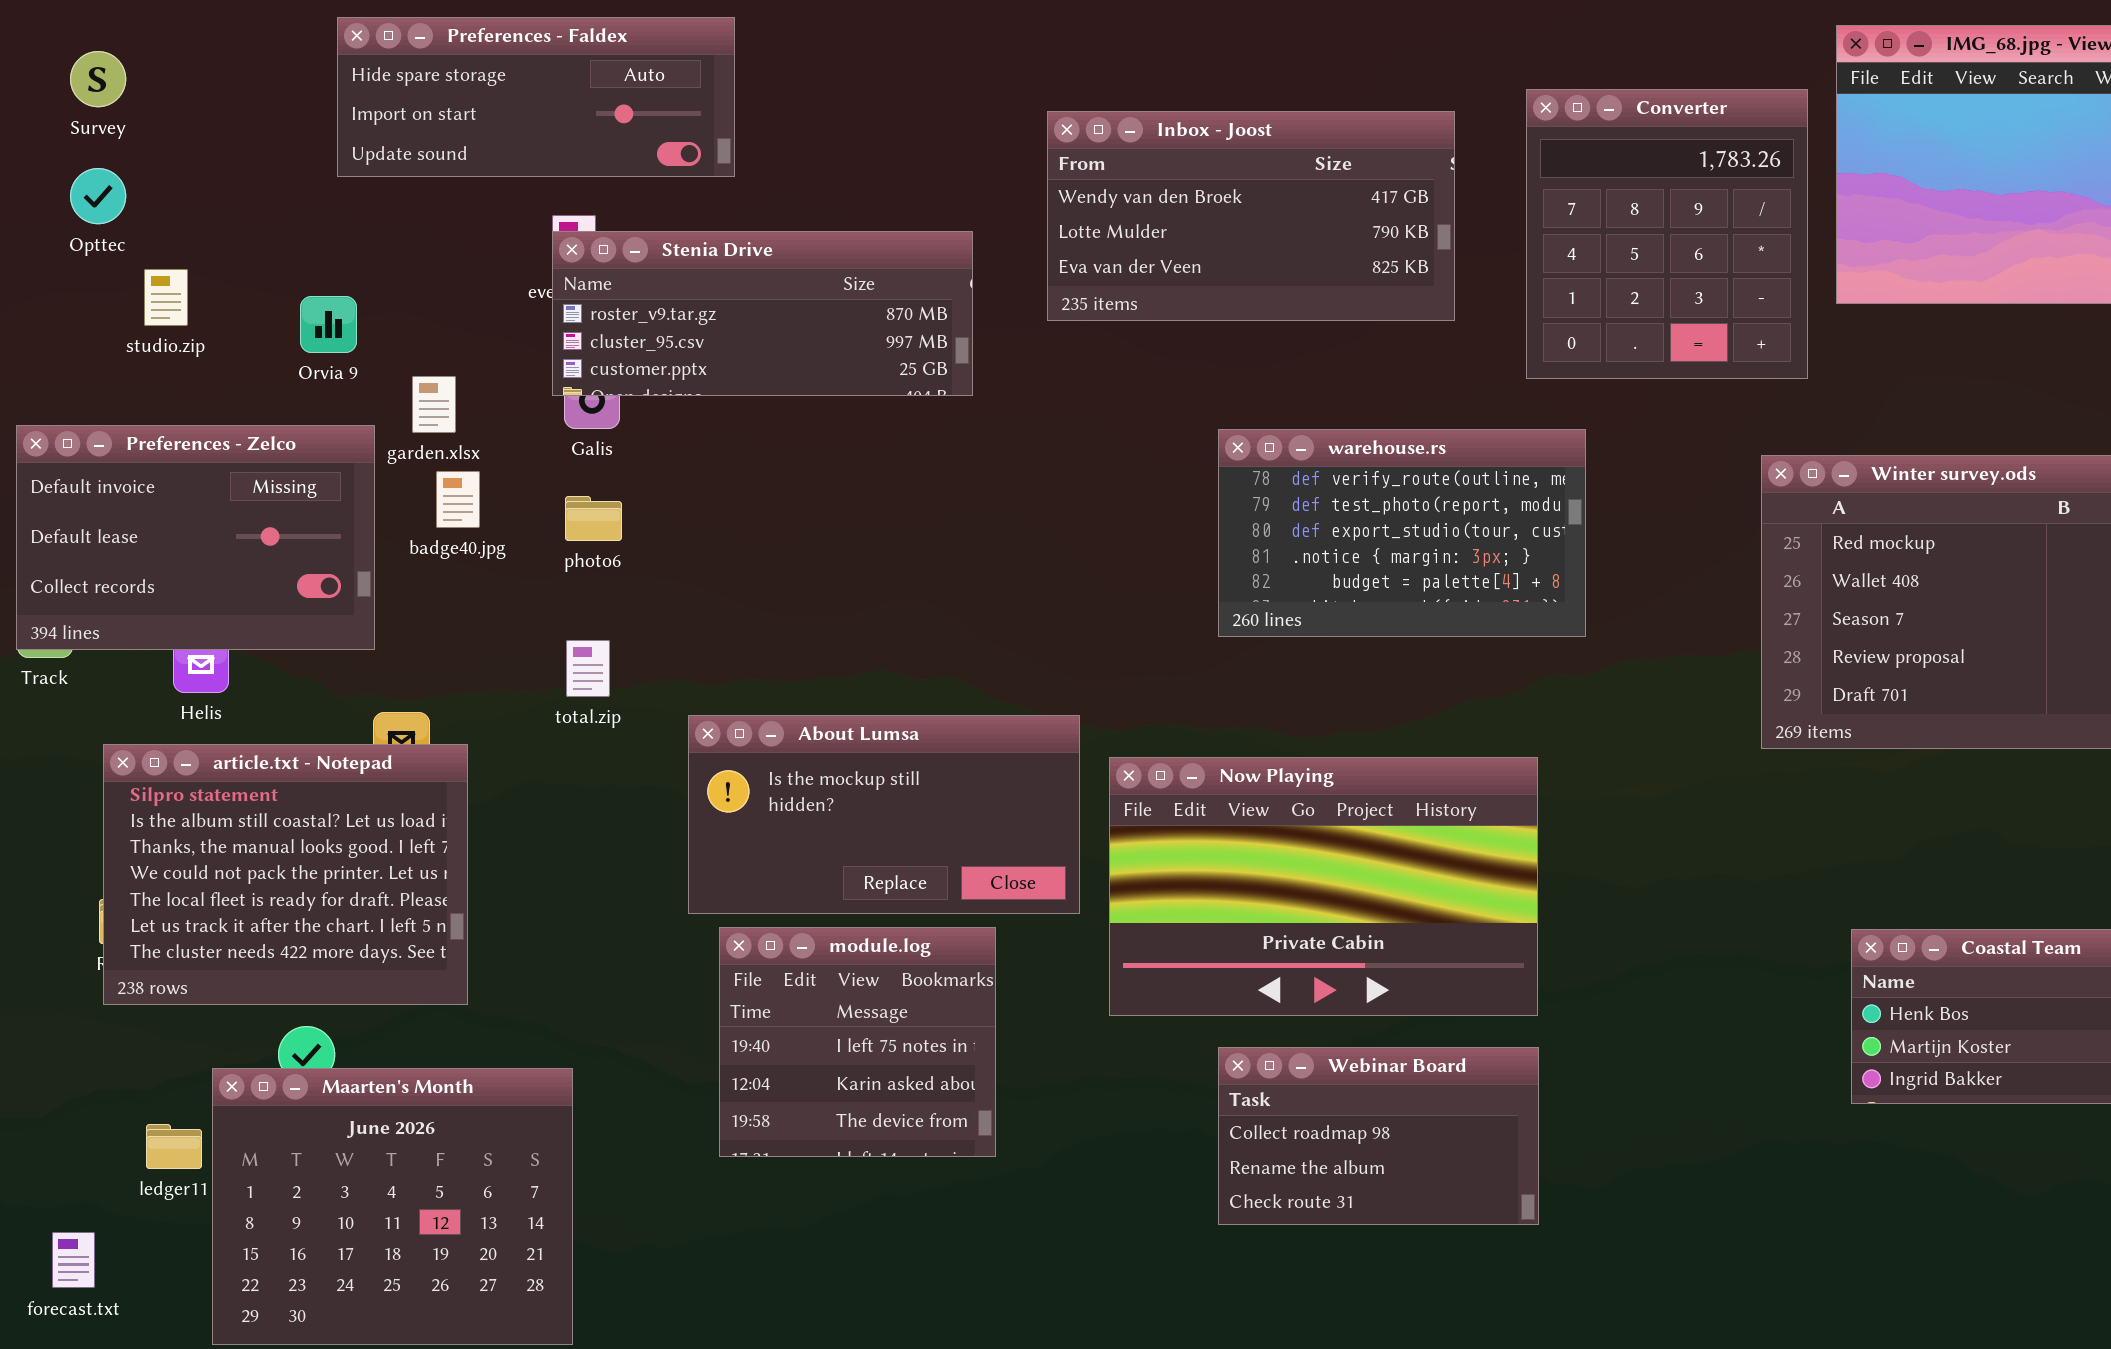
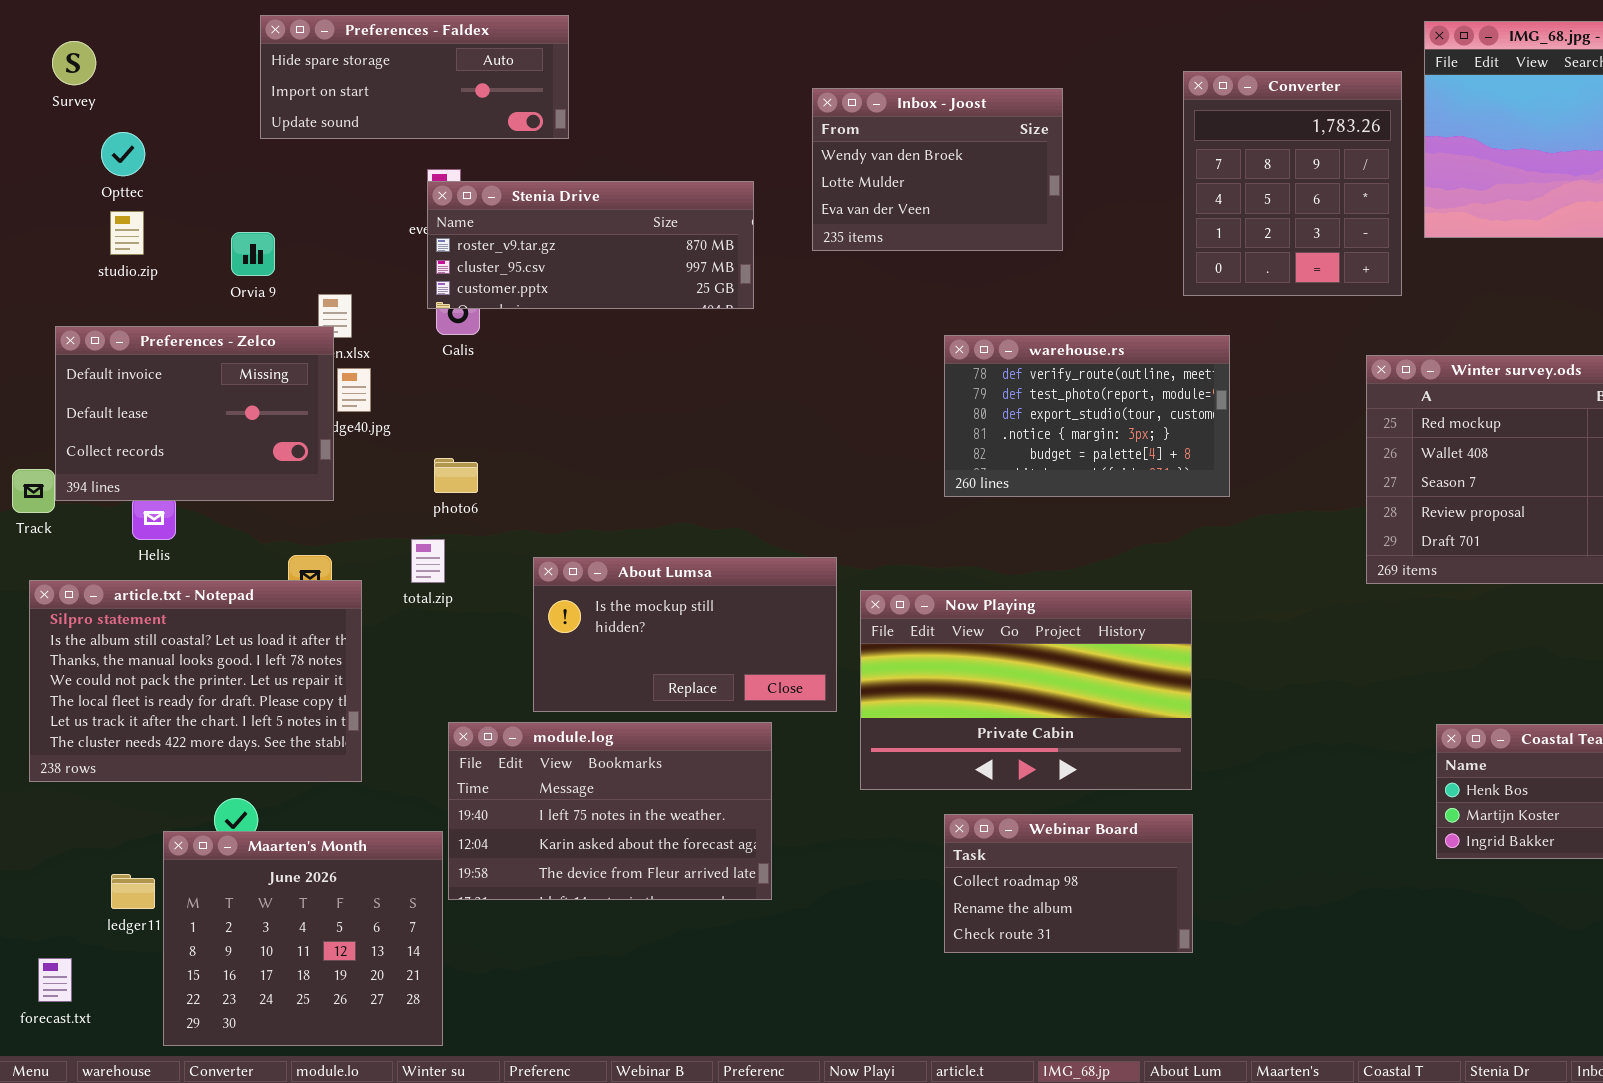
Inbox - Joost: [1047,111,1455,321] -> [812,88,1063,251], resized
Opttec: [70,168,126,224] -> [101,132,145,176], moved
Preferences - Zelco: [16,425,375,650] -> [55,326,334,501], moved
photo6: [565,496,622,541] -> [434,458,478,493], moved
total.zip: [566,640,610,697] -> [411,539,445,583], moved
article.txt - Notepad: [103,744,468,1005] -> [29,580,362,782], resized
module.log: [719,927,996,1157] -> [448,722,772,900], resized

